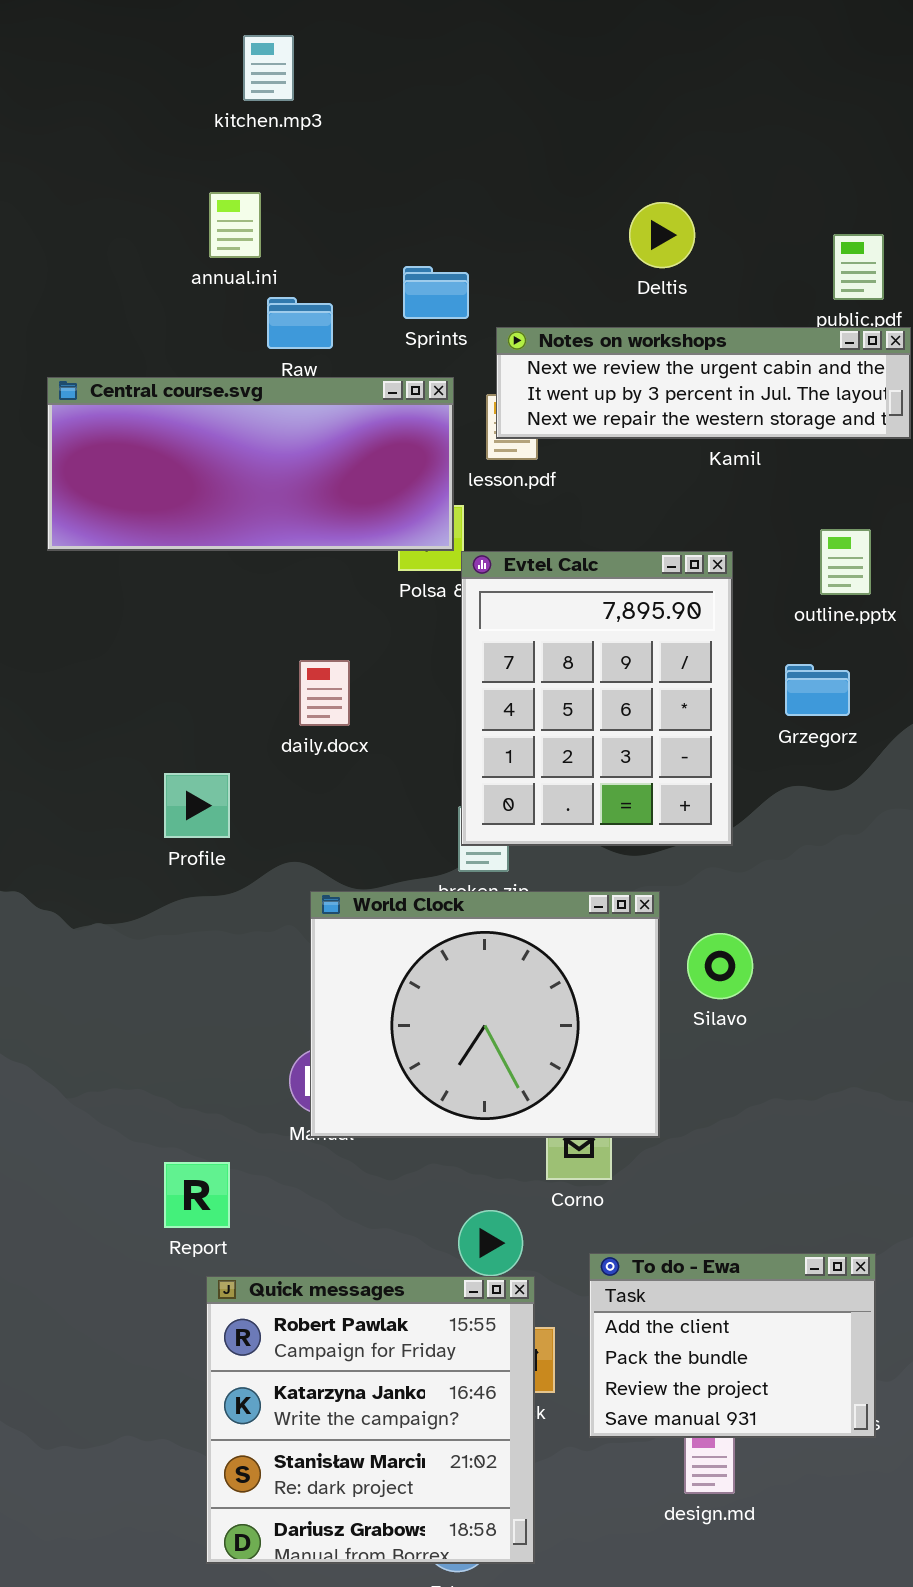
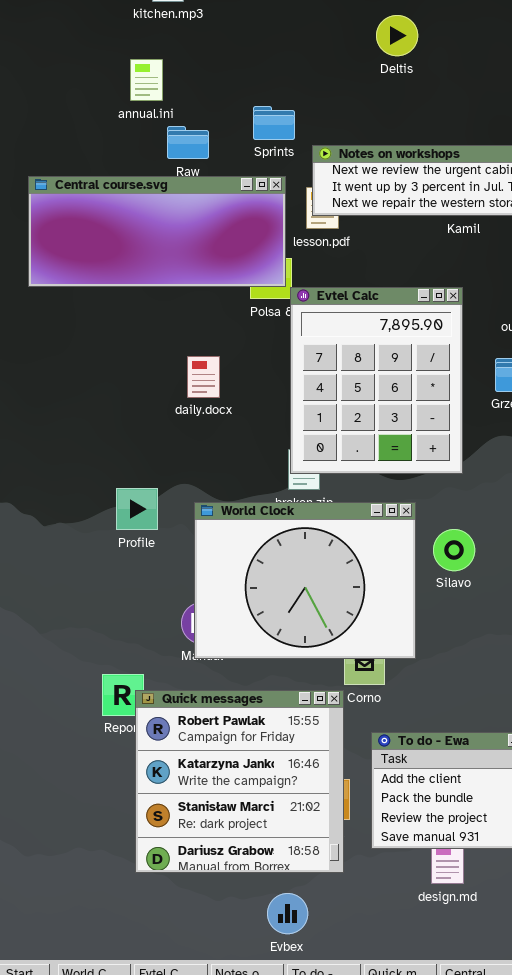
Deltis: [629,202,695,268] -> [376,15,418,56], moved
Profile: [164,773,230,838] -> [116,488,158,530], moved
Quick messages: [206,1276,535,1564] -> [135,690,344,873], moved

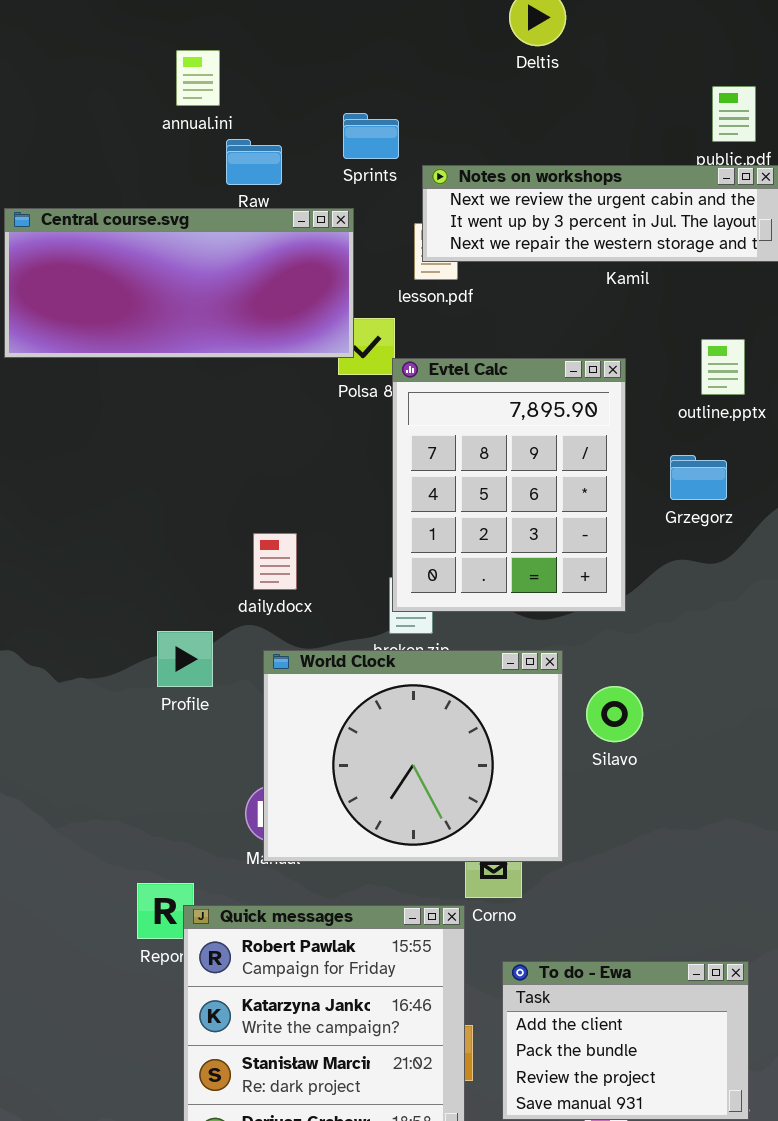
Central course.svg: [28,176,286,287] -> [4,208,354,358], moved
daily.docx: [187,356,220,398] -> [253,533,297,590], moved

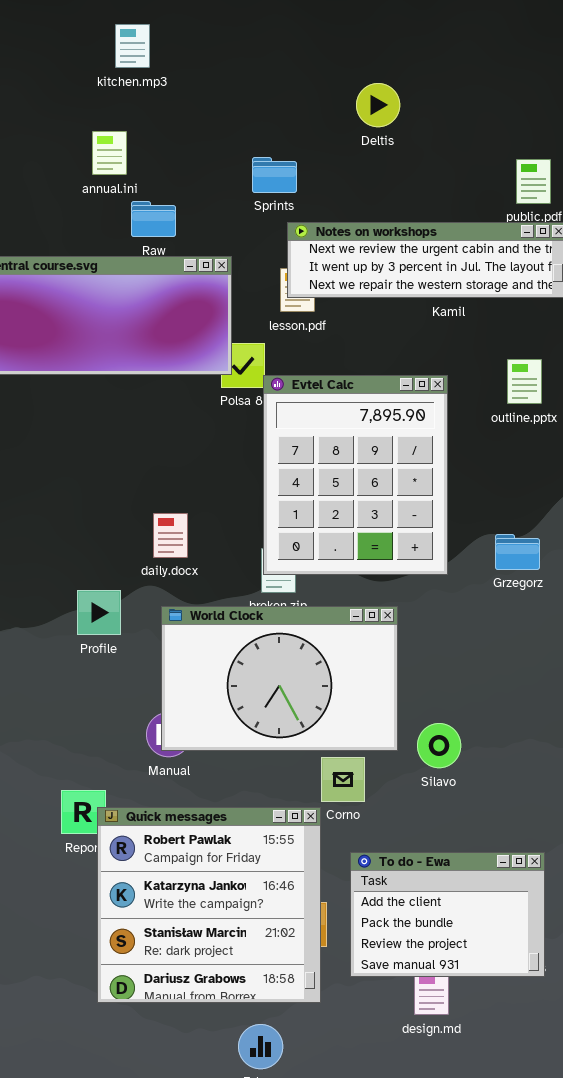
Sprints: [343,113,399,159] -> [252,157,297,193], moved
Grzegorz: [670,455,727,500] -> [495,534,540,570], moved
World Clock: [263,650,563,862] -> [161,606,398,751], resized
Silavo: [586,686,643,742] -> [417,723,461,768], moved

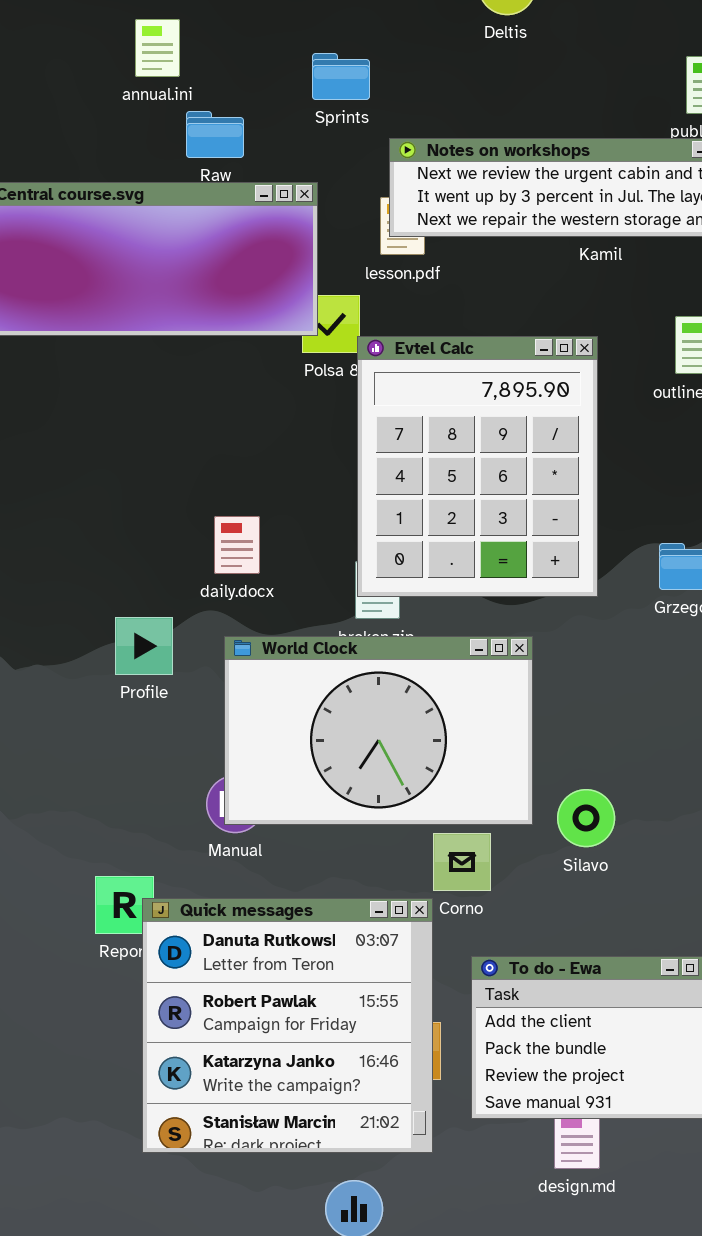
Sprints: [252,157,297,193] -> [312,53,370,100], moved
Quick messages: [97,807,321,1003] -> [142,898,433,1153], scrolled up 1 row

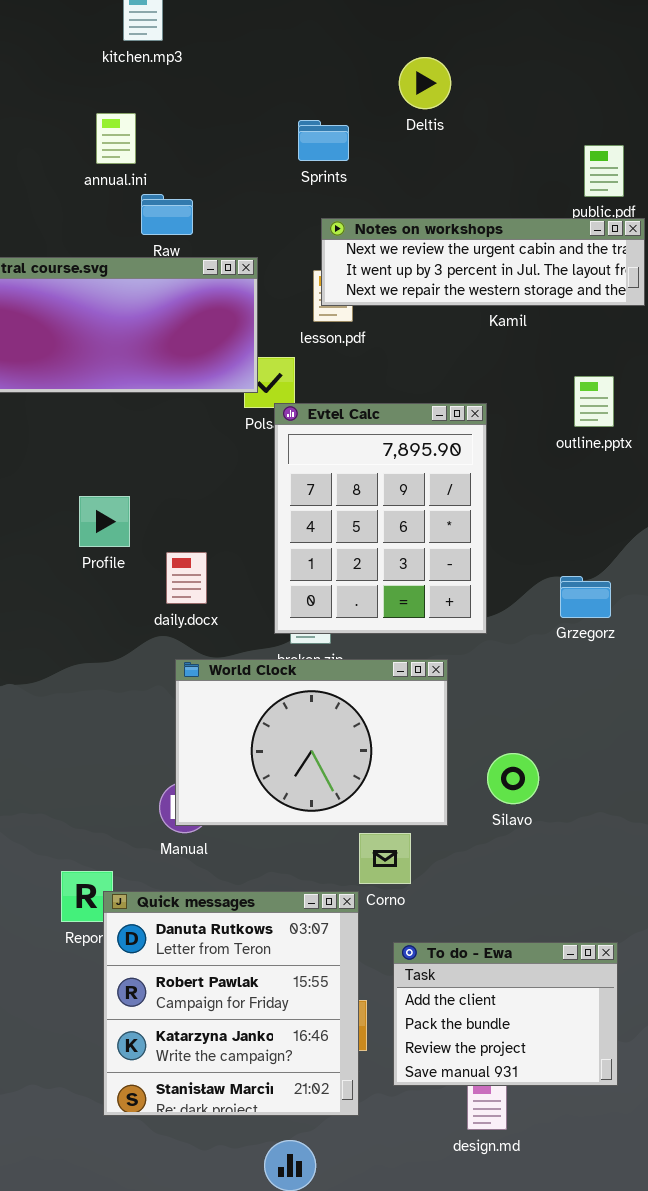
Sprints: [312,53,370,100] -> [298,120,349,161], moved
Evtel Calc: [357,336,598,597] -> [274,403,487,634], moved
Profile: [115,617,173,675] -> [79,496,130,547], moved
Silavo: [557,789,615,847] -> [487,753,539,804], moved

